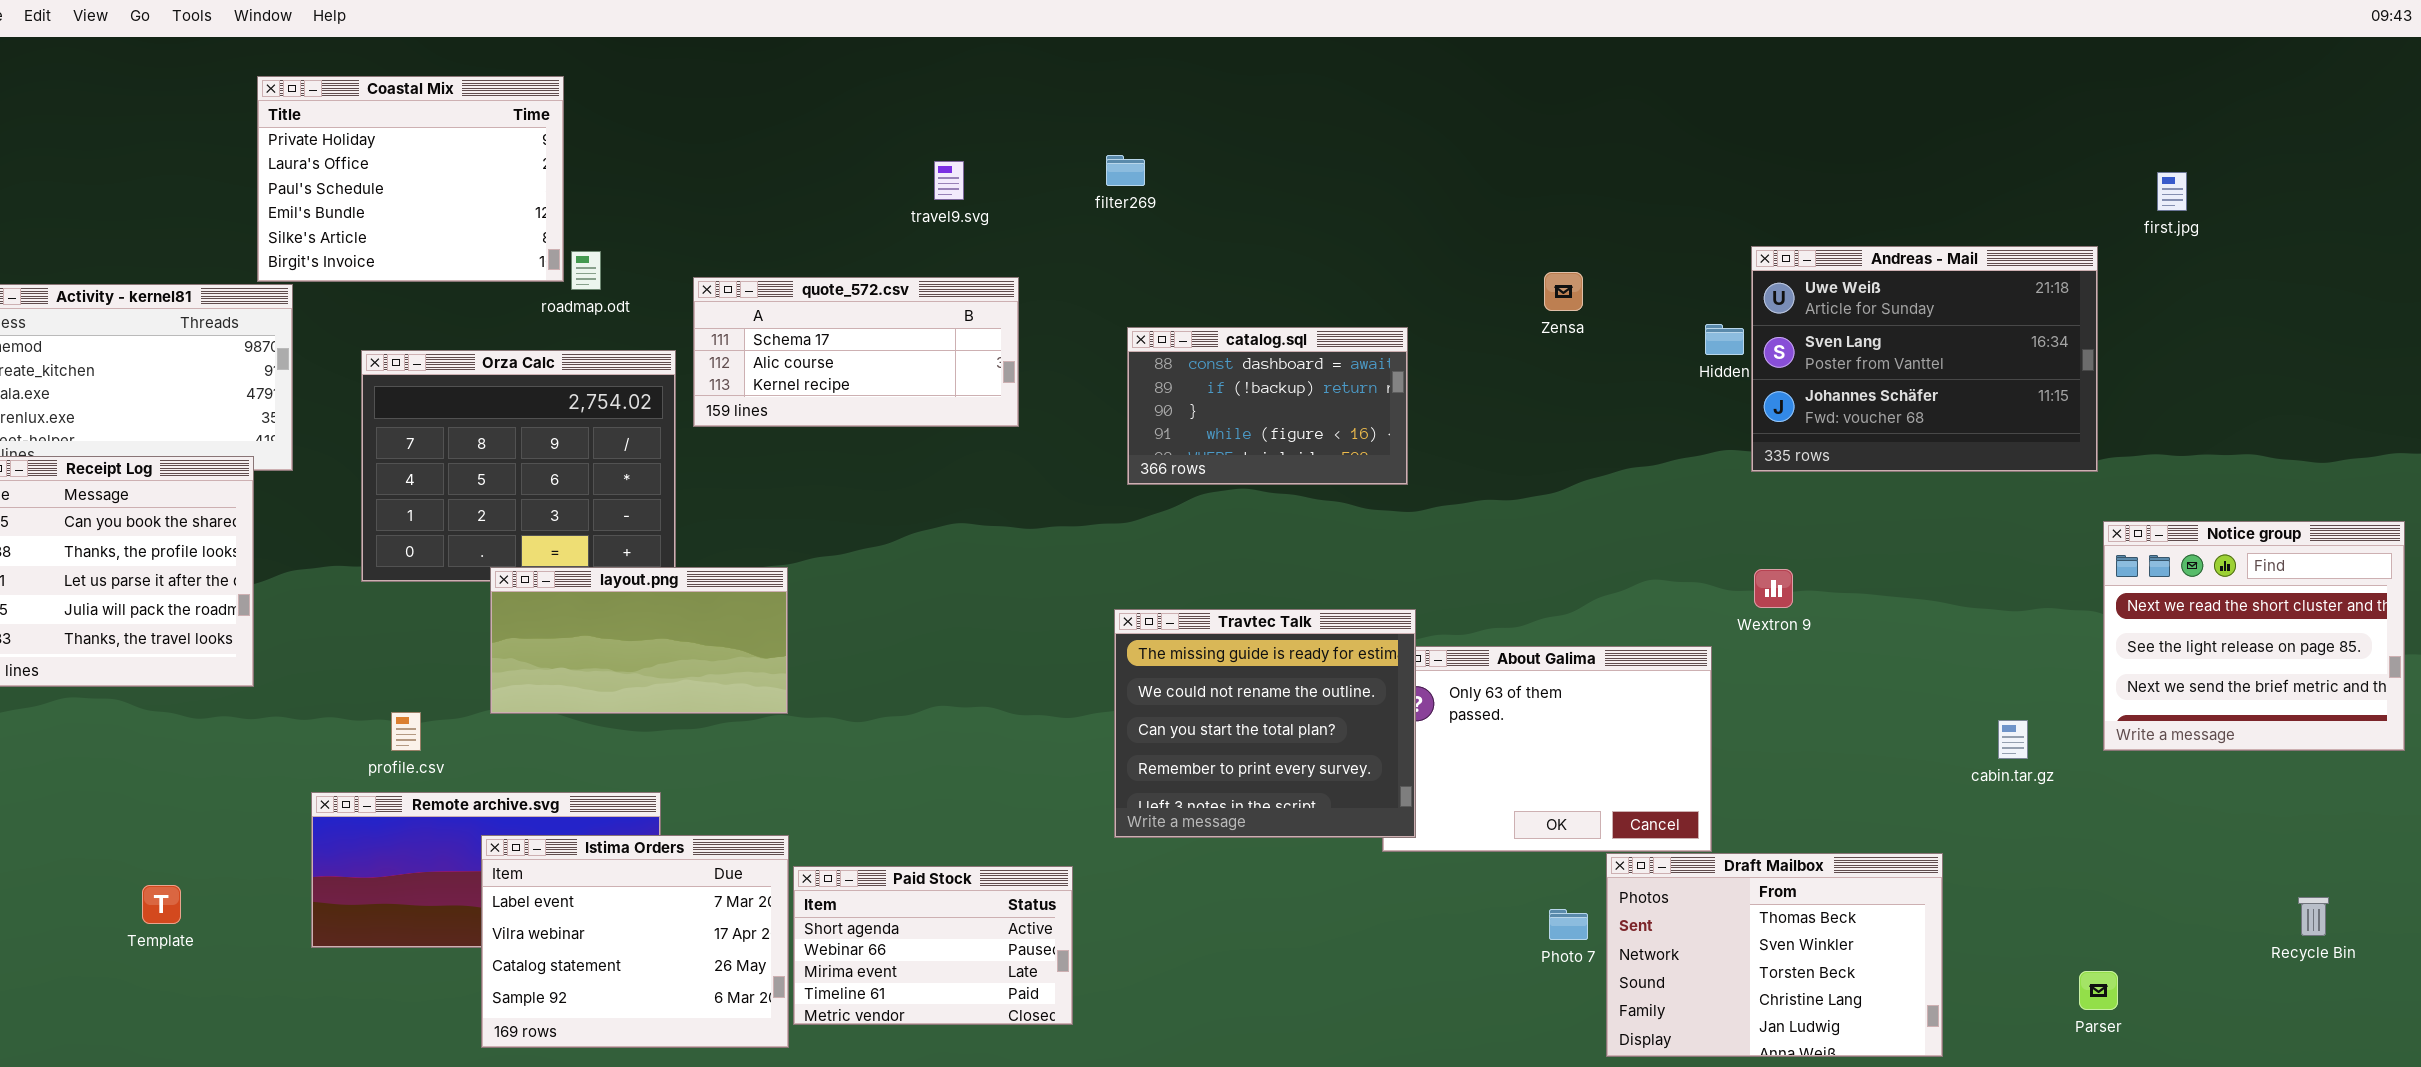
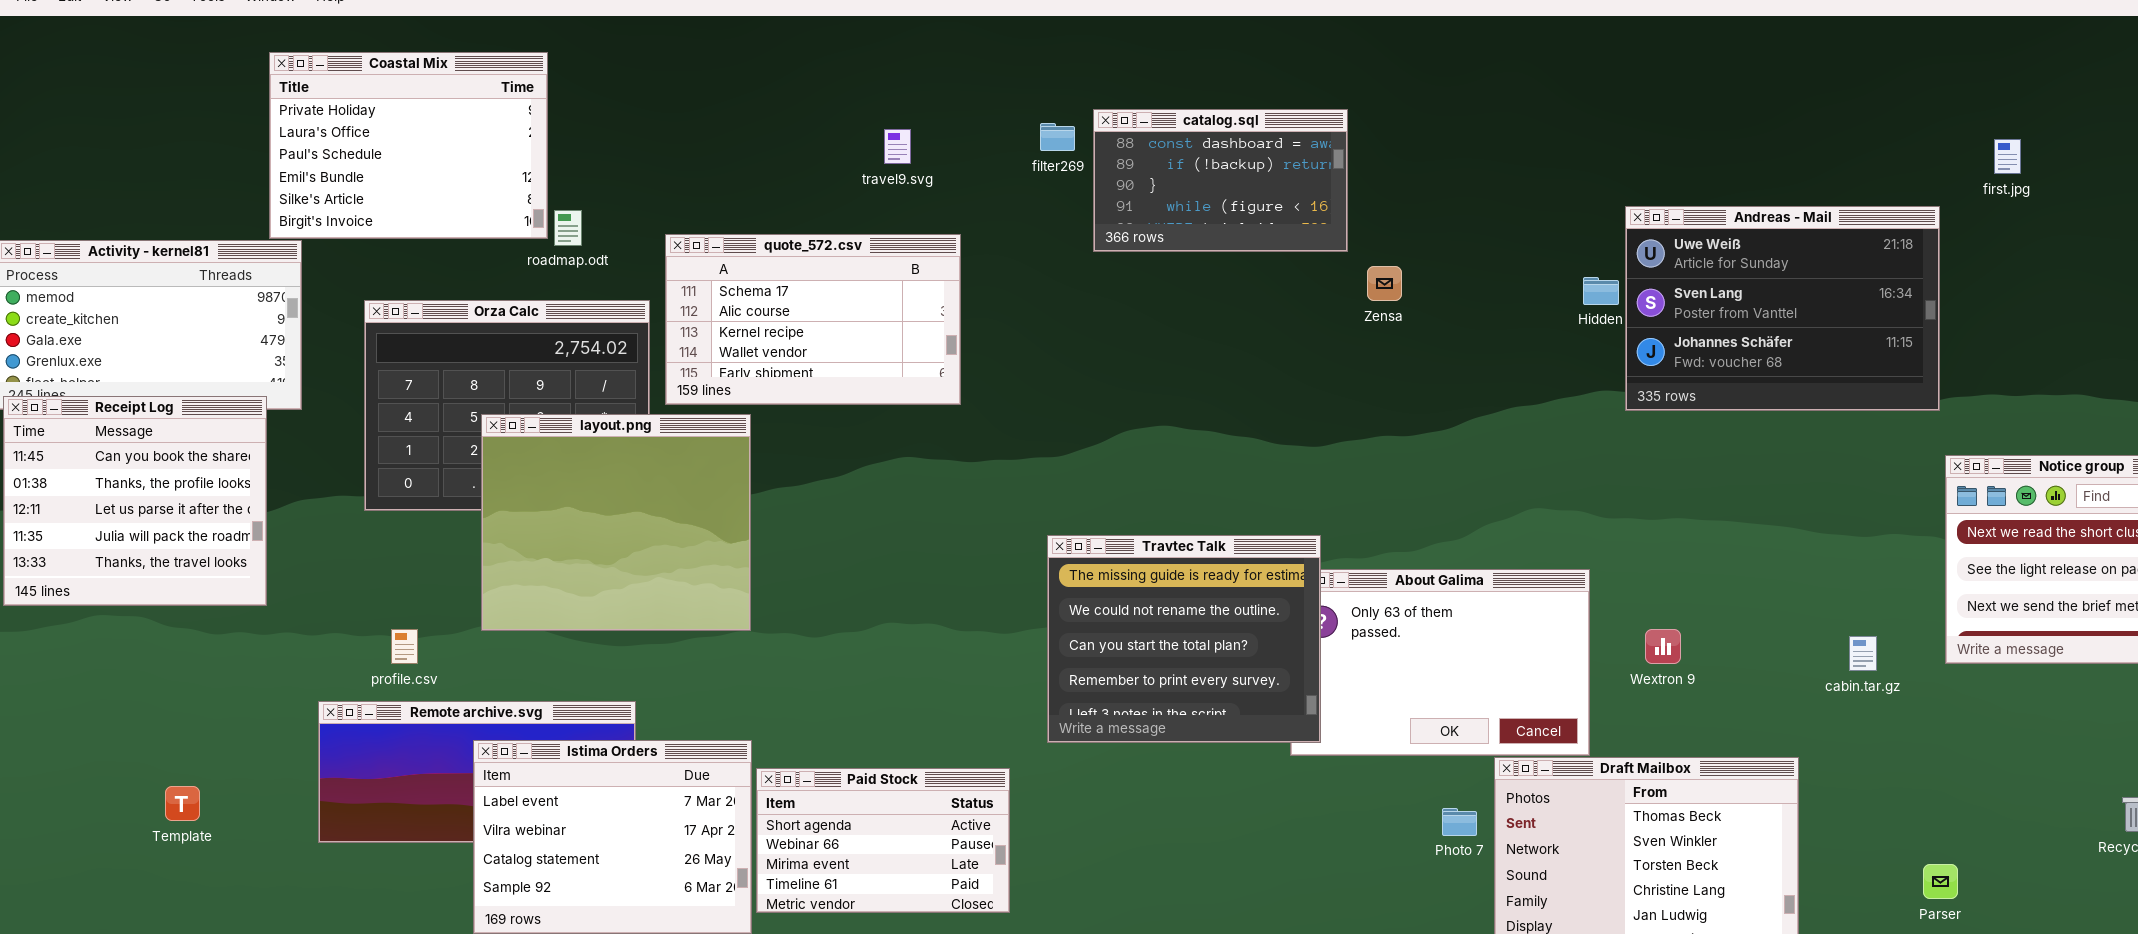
Zensa: [1544,272,1583,311] -> [1367,266,1402,301], moved
quote_572.csv: [693,277,1019,427] -> [665,234,961,405], resized
catalog.sql: [1127,327,1408,485] -> [1093,109,1348,252], moved
layout.png: [490,567,788,714] -> [481,414,751,631], resized
Wextron 9: [1754,569,1793,608] -> [1645,629,1681,664], moved

